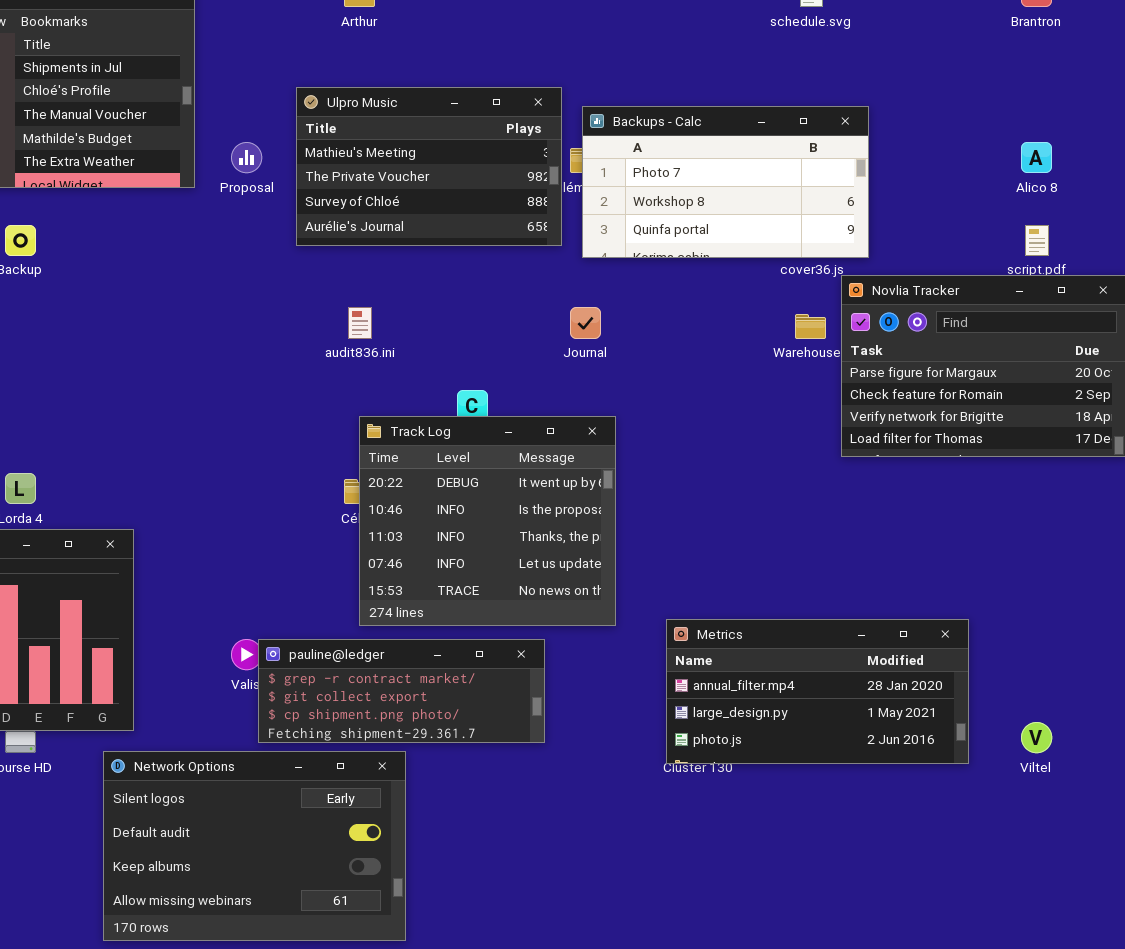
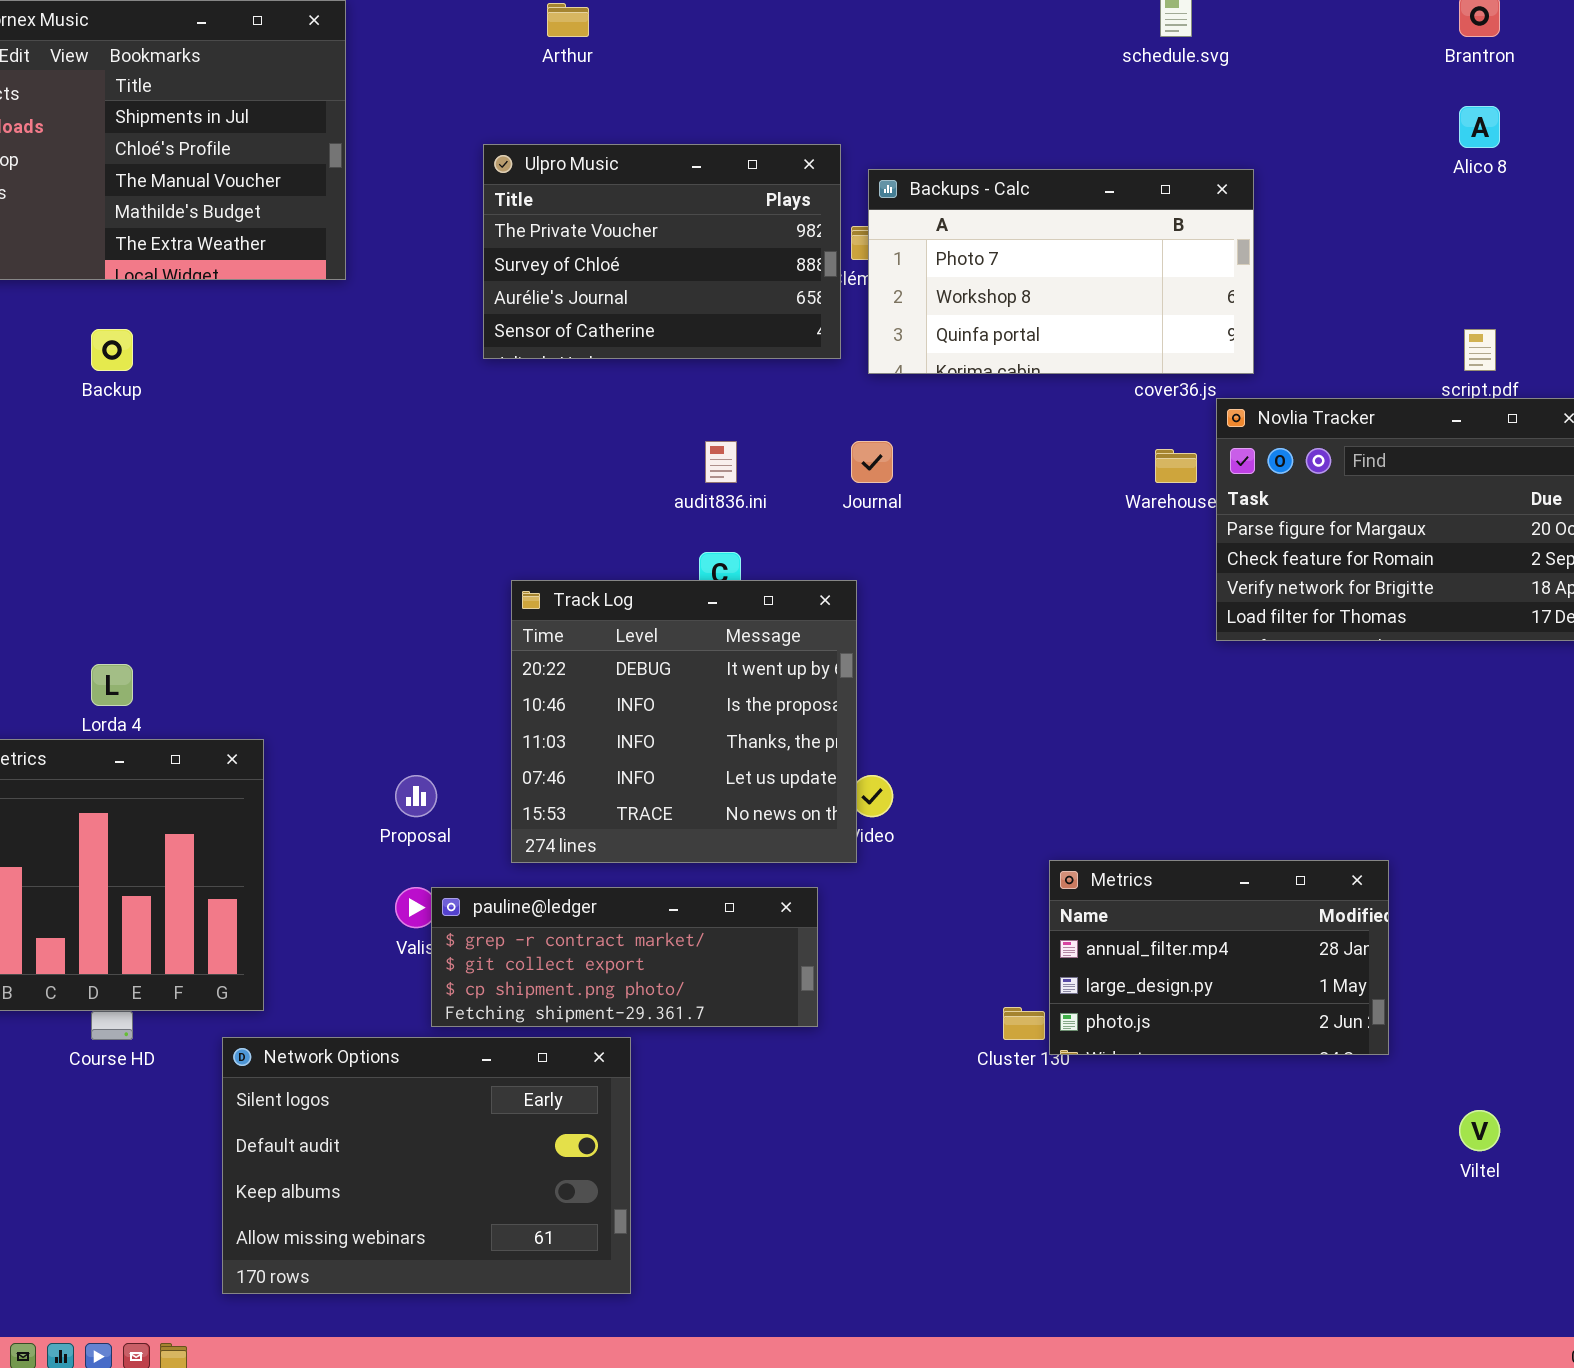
Ulpro Music: [296,87,562,246] -> [483,144,841,359], scrolled down 1 row
Proposal: [231,142,262,173] -> [395,775,437,817], moved
Alico 8: [1021,142,1052,173] -> [1459,106,1500,148], moved
audit836.ini: [348,307,372,339] -> [705,441,737,483], moved
Track Log: [359,416,616,626] -> [511,580,857,863], moved
Metrics: [666,619,969,764] -> [1049,860,1389,1055], resized
Viltel: [1021,722,1052,753] -> [1459,1110,1500,1151], moved

